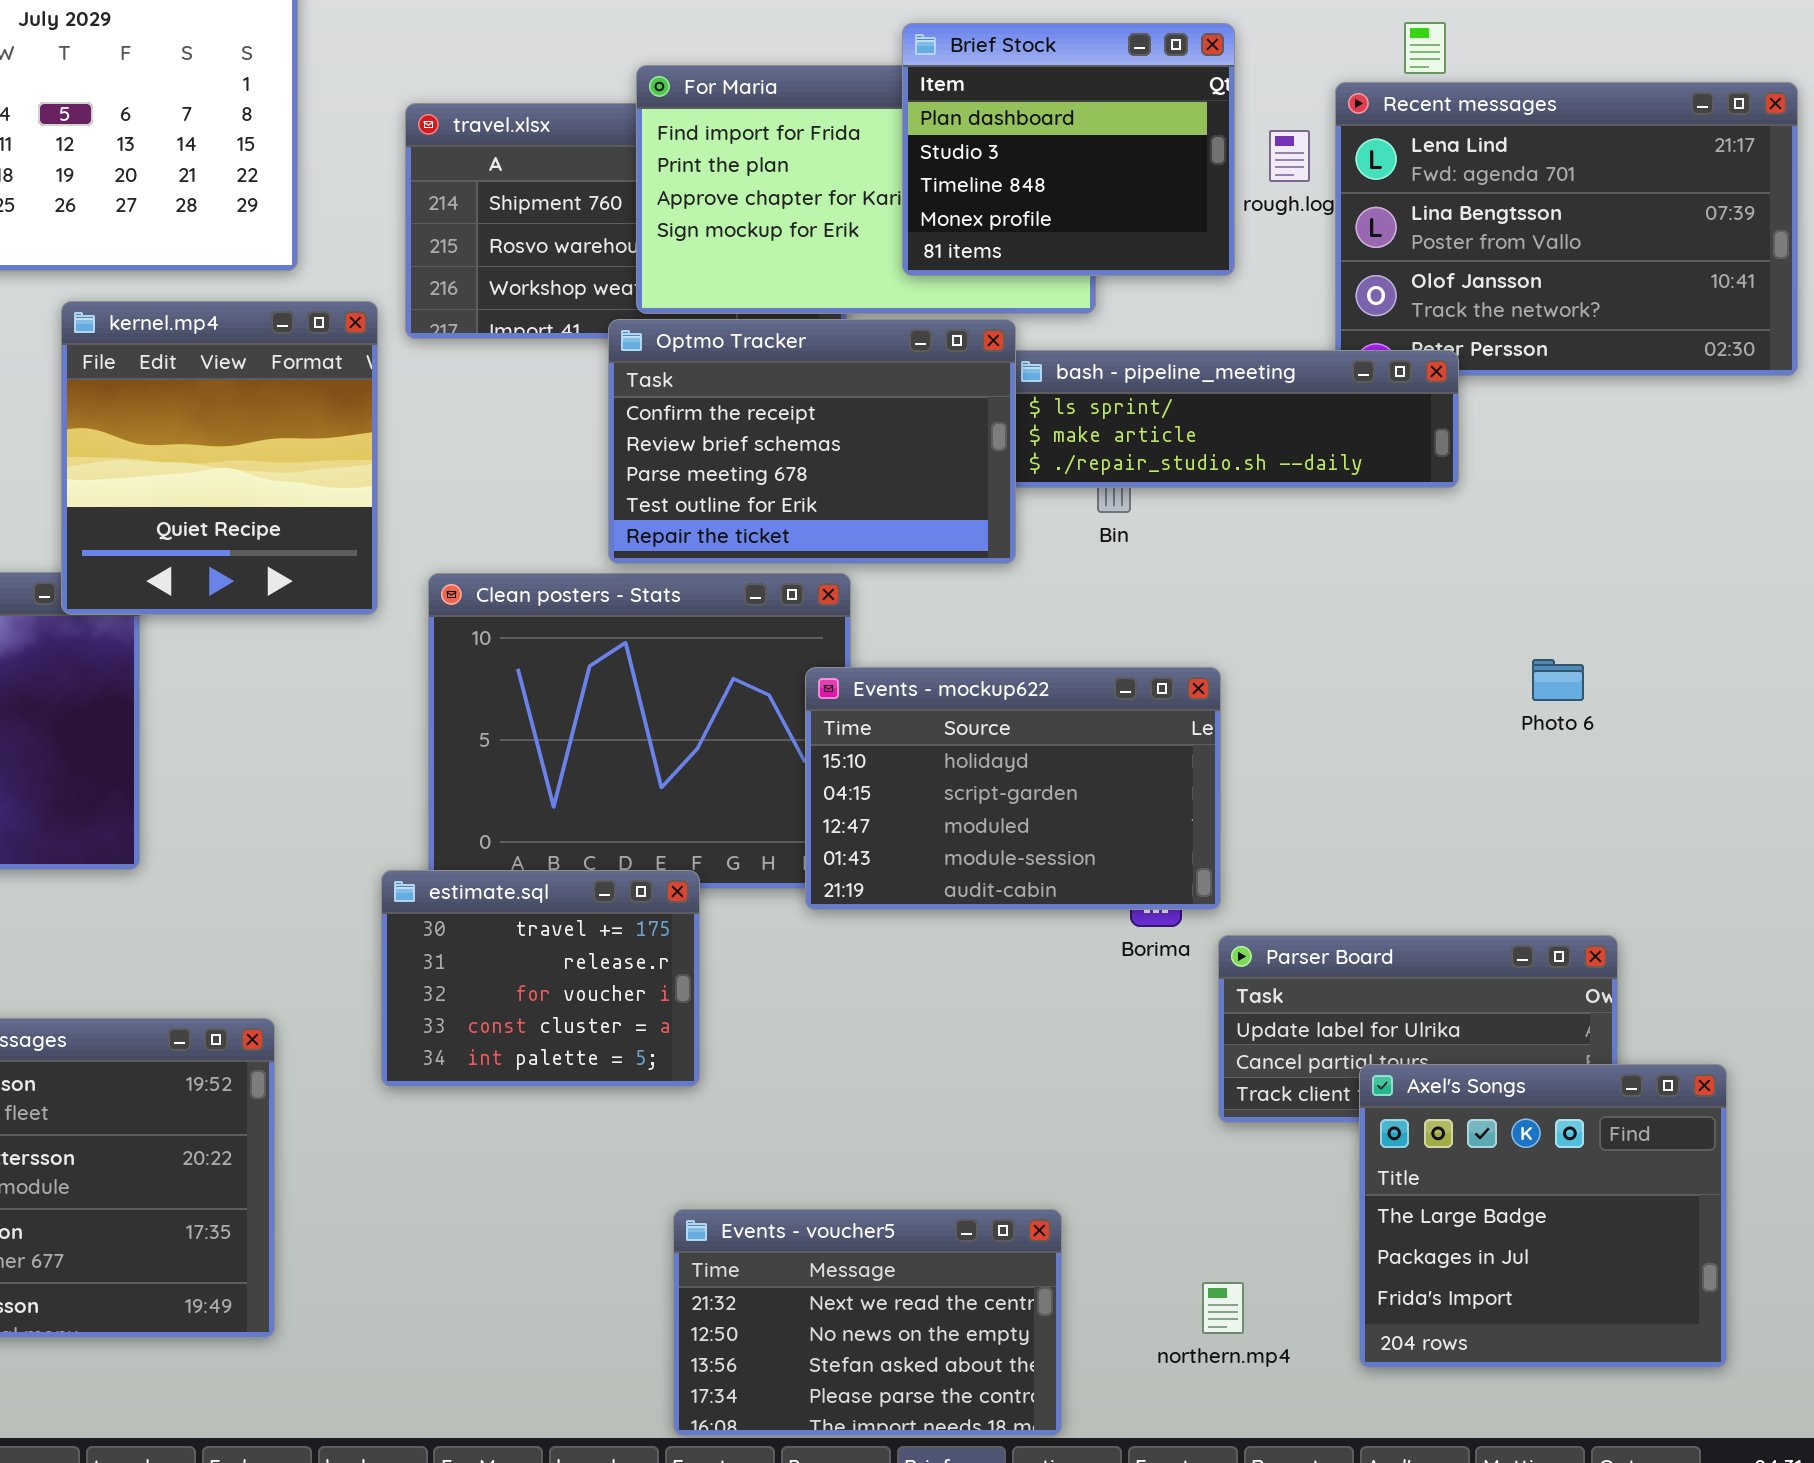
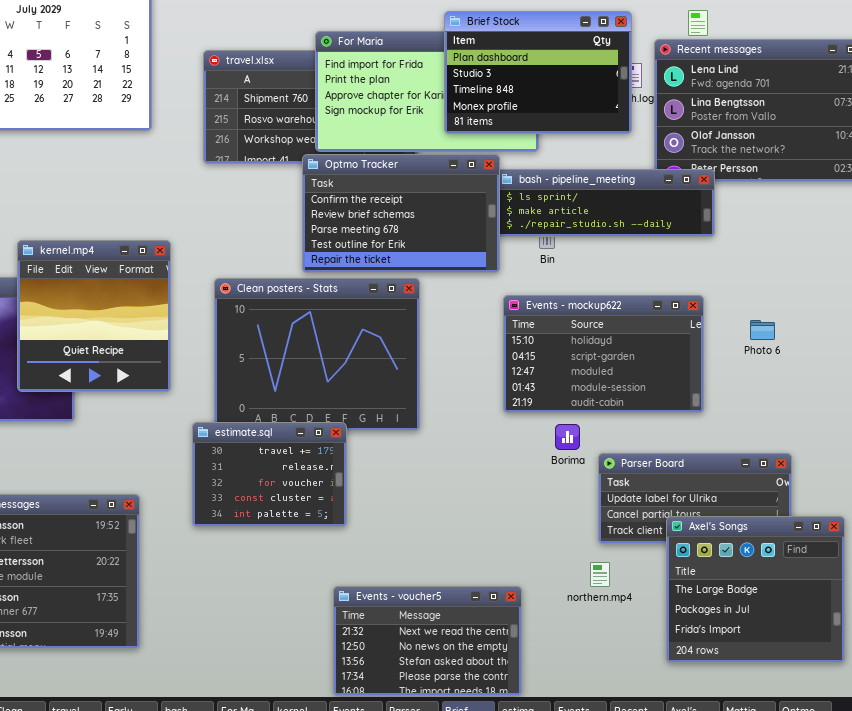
Brief Stock: [902,23,1235,276] -> [444,11,632,134], resized
kernel.mp4: [61,301,378,615] -> [17,240,171,392], moved
Events - mockup622: [805,667,1221,910] -> [503,295,704,413], moved
northern.mp4: [1202,1282,1244,1334] -> [590,562,610,587], moved

